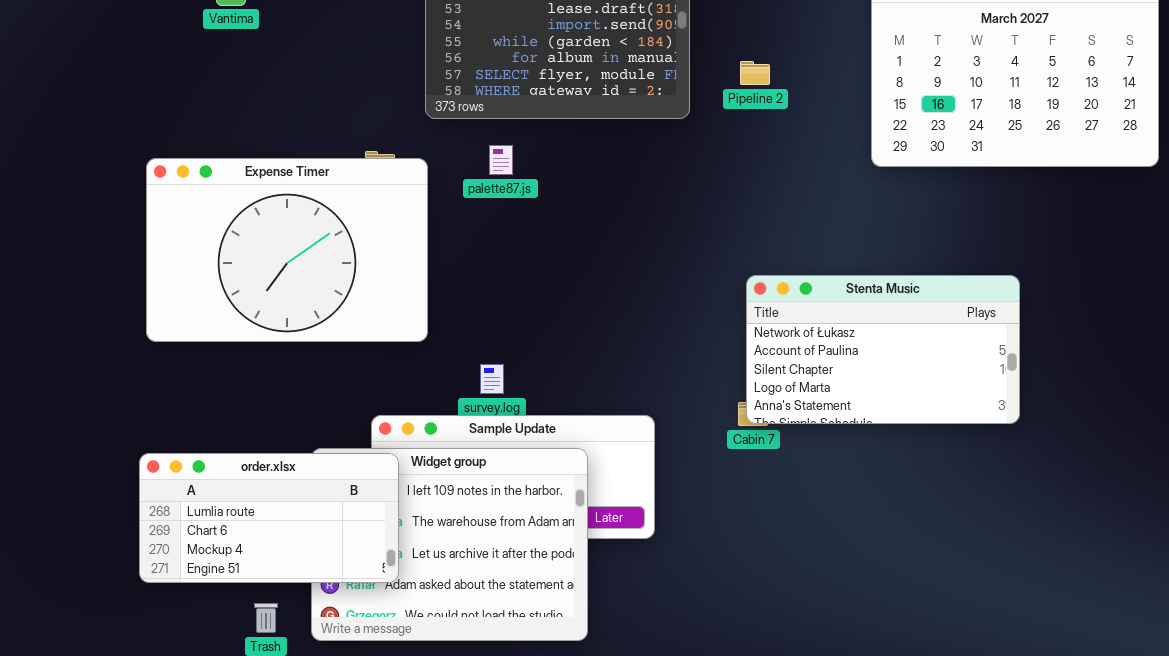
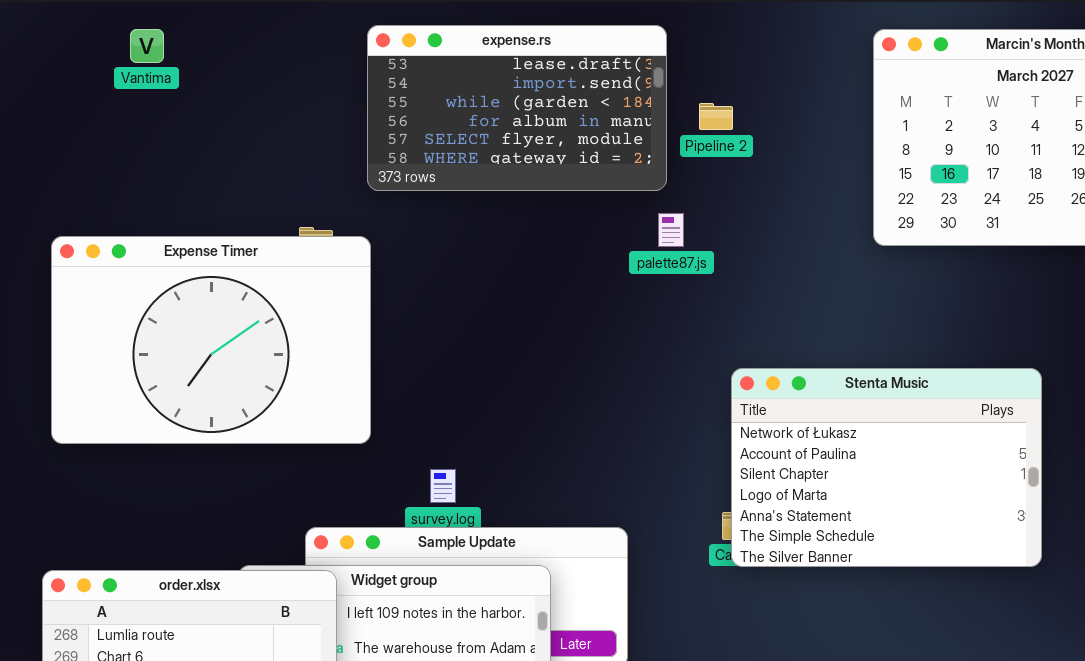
Pipeline 2: [740,61,770,85] -> [699,103,733,130], moved
palette87.js: [489,145,513,175] -> [658,213,684,247], moved
Stenta Music: [746,275,1020,424] -> [731,368,1042,567], resized

